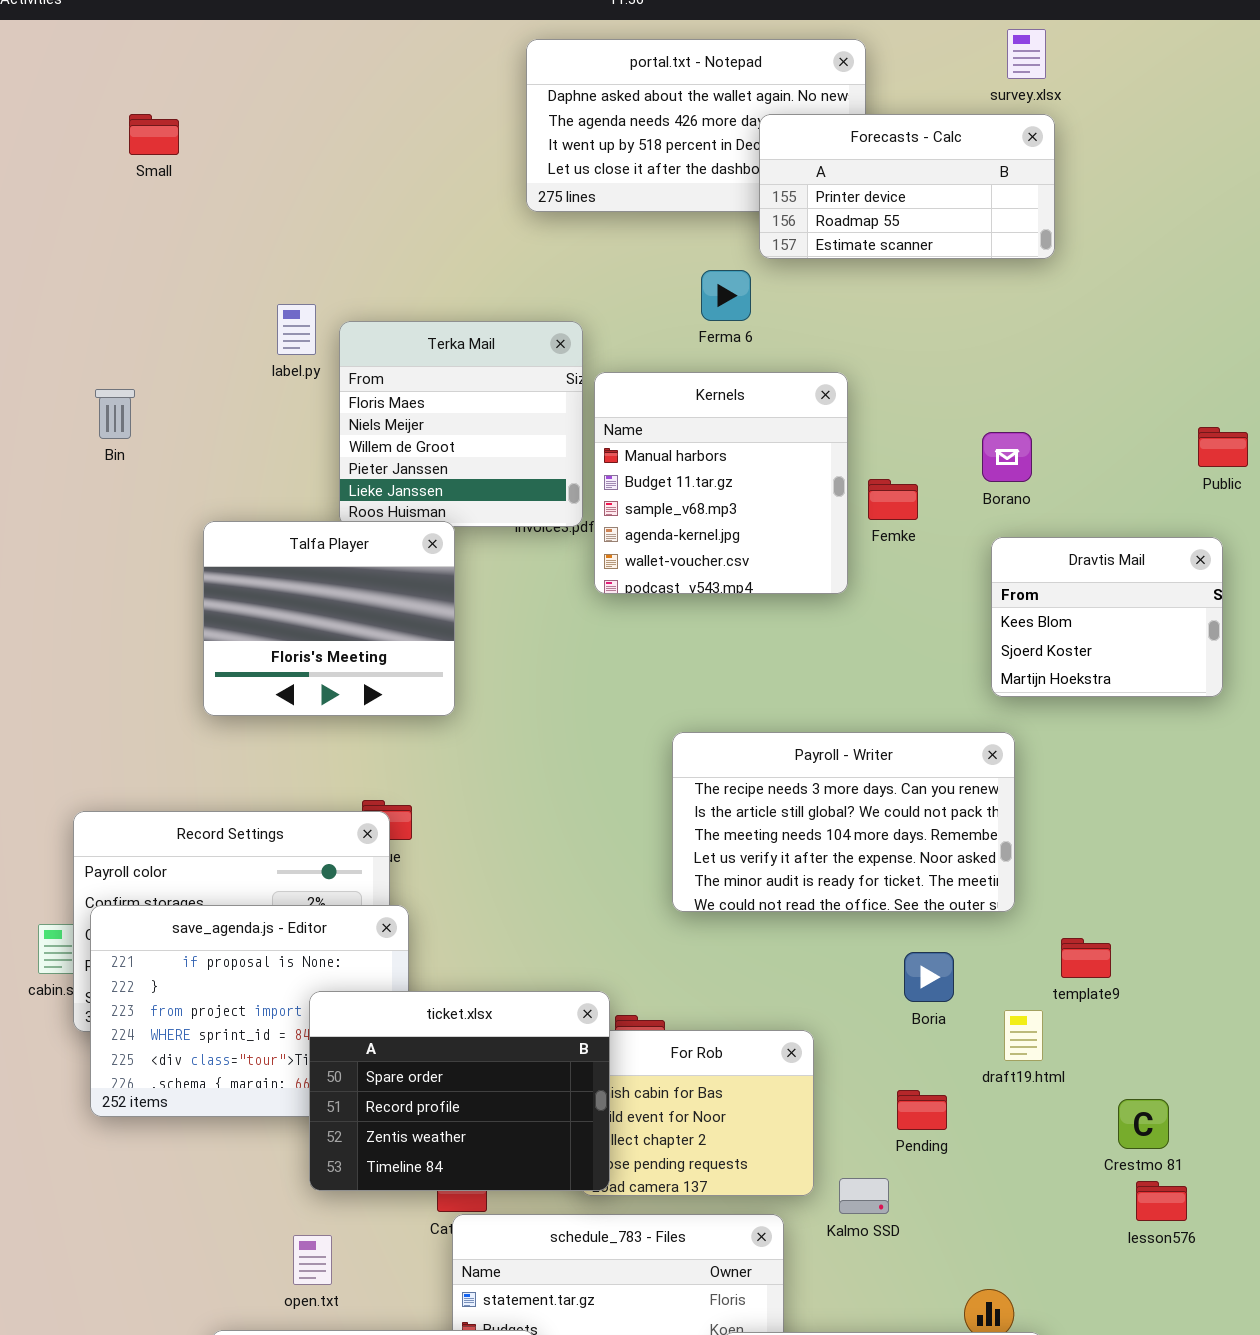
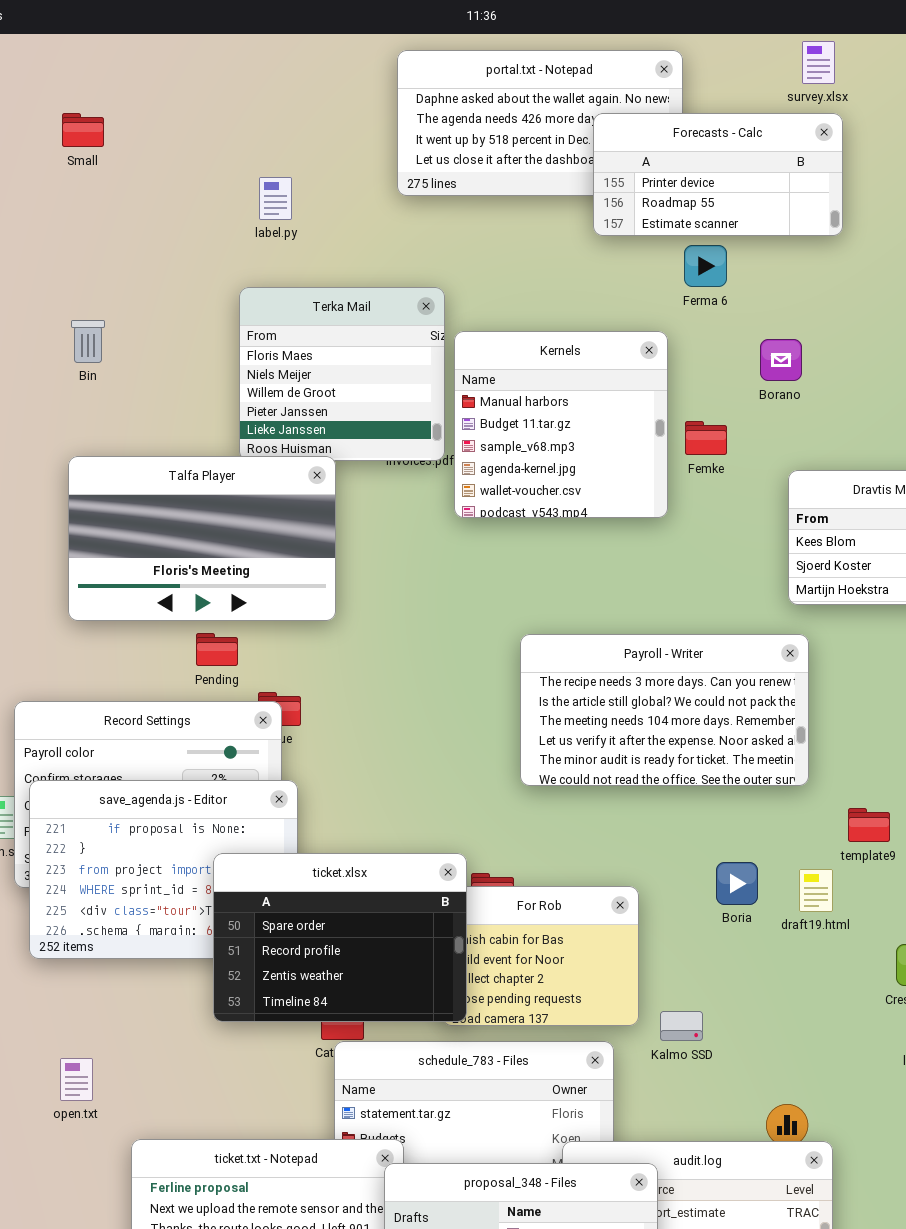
Ferma 6: [701,270,751,321] -> [684,245,727,287], moved
label.py: [277,304,316,355] -> [259,177,292,220], moved
Bin: [95,389,135,439] -> [71,320,105,363], moved
Borano: [982,432,1032,482] -> [760,339,802,381], moved
Talfa Player: [203,521,455,716] -> [68,456,336,621], resized
Boria: [904,952,954,1002] -> [716,862,758,905], moved
Pending: [897,1090,947,1130] -> [196,633,238,666], moved
open.txt: [293,1235,332,1285] -> [60,1058,93,1101], moved

